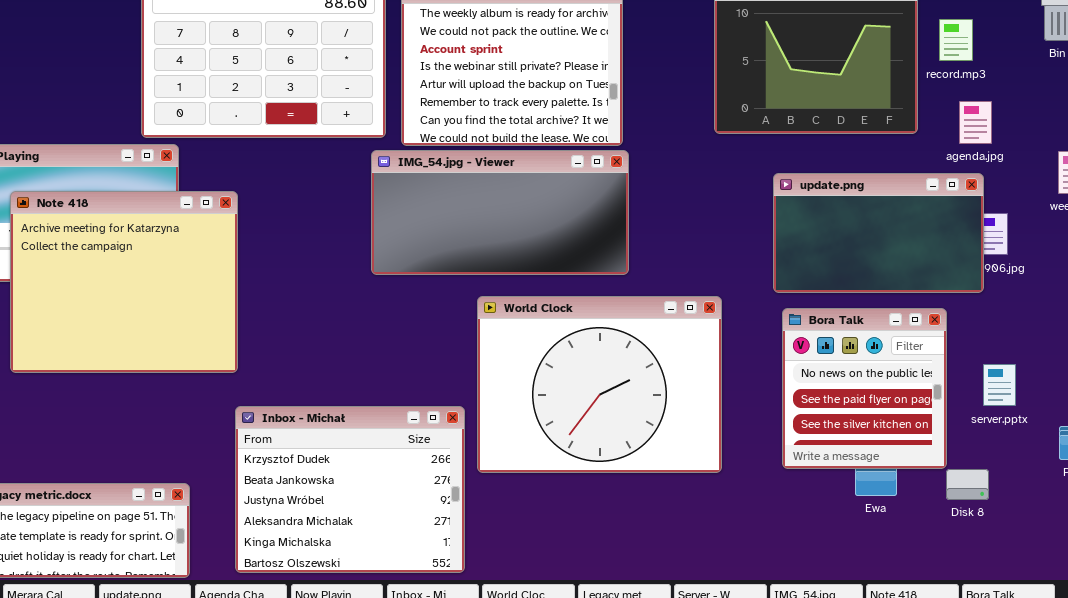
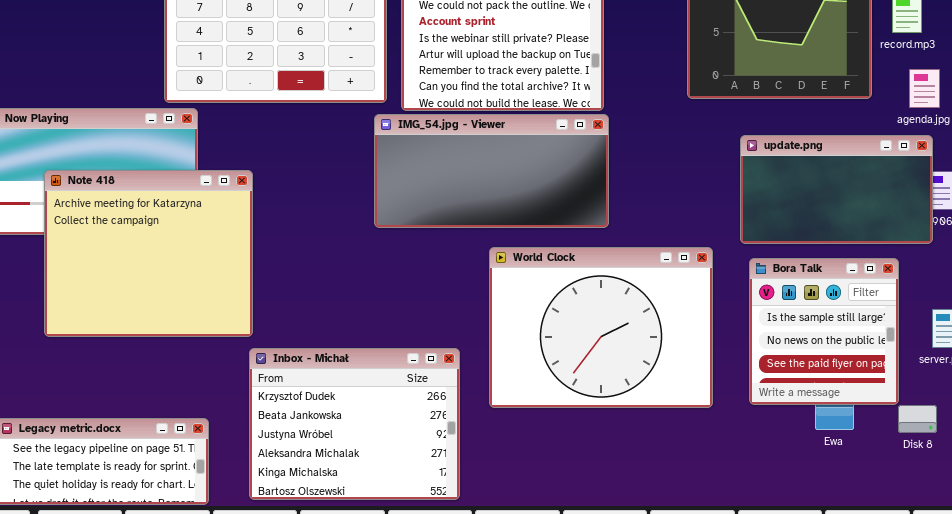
Note 418: [10,191,238,373] -> [44,170,253,337], moved
World Clock: [477,296,722,473] -> [489,247,713,408], moved
Bora Talk: [782,308,947,469] -> [749,258,899,405], scrolled up 1 row

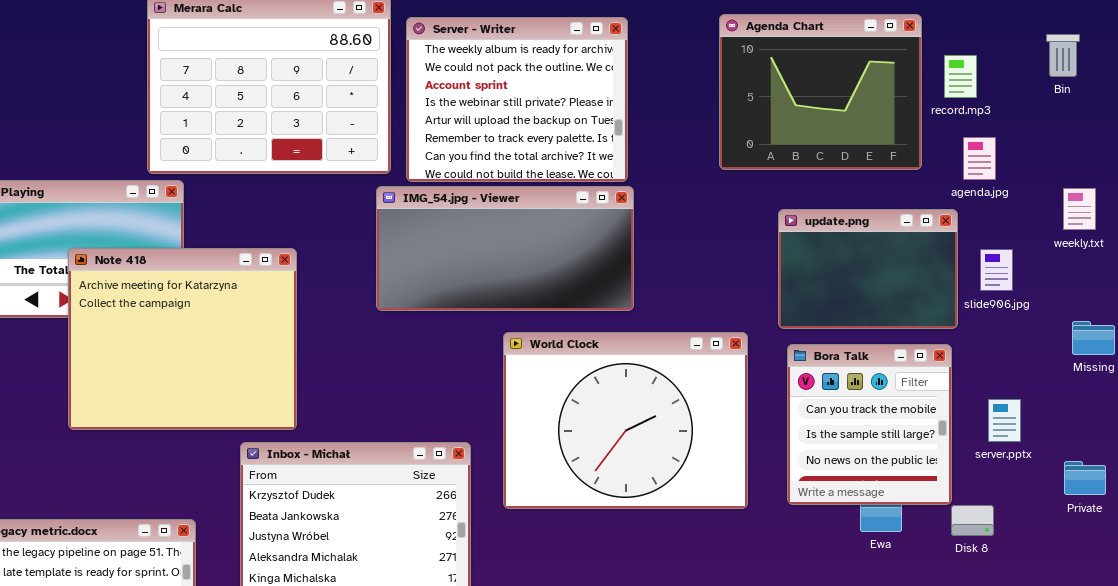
update.png: [740,135,933,244] -> [778,209,958,329], resized
Note 418: [44,170,253,337] -> [68,248,297,430], moved
Bora Talk: [749,258,899,405] -> [787,344,952,505], scrolled up 1 row

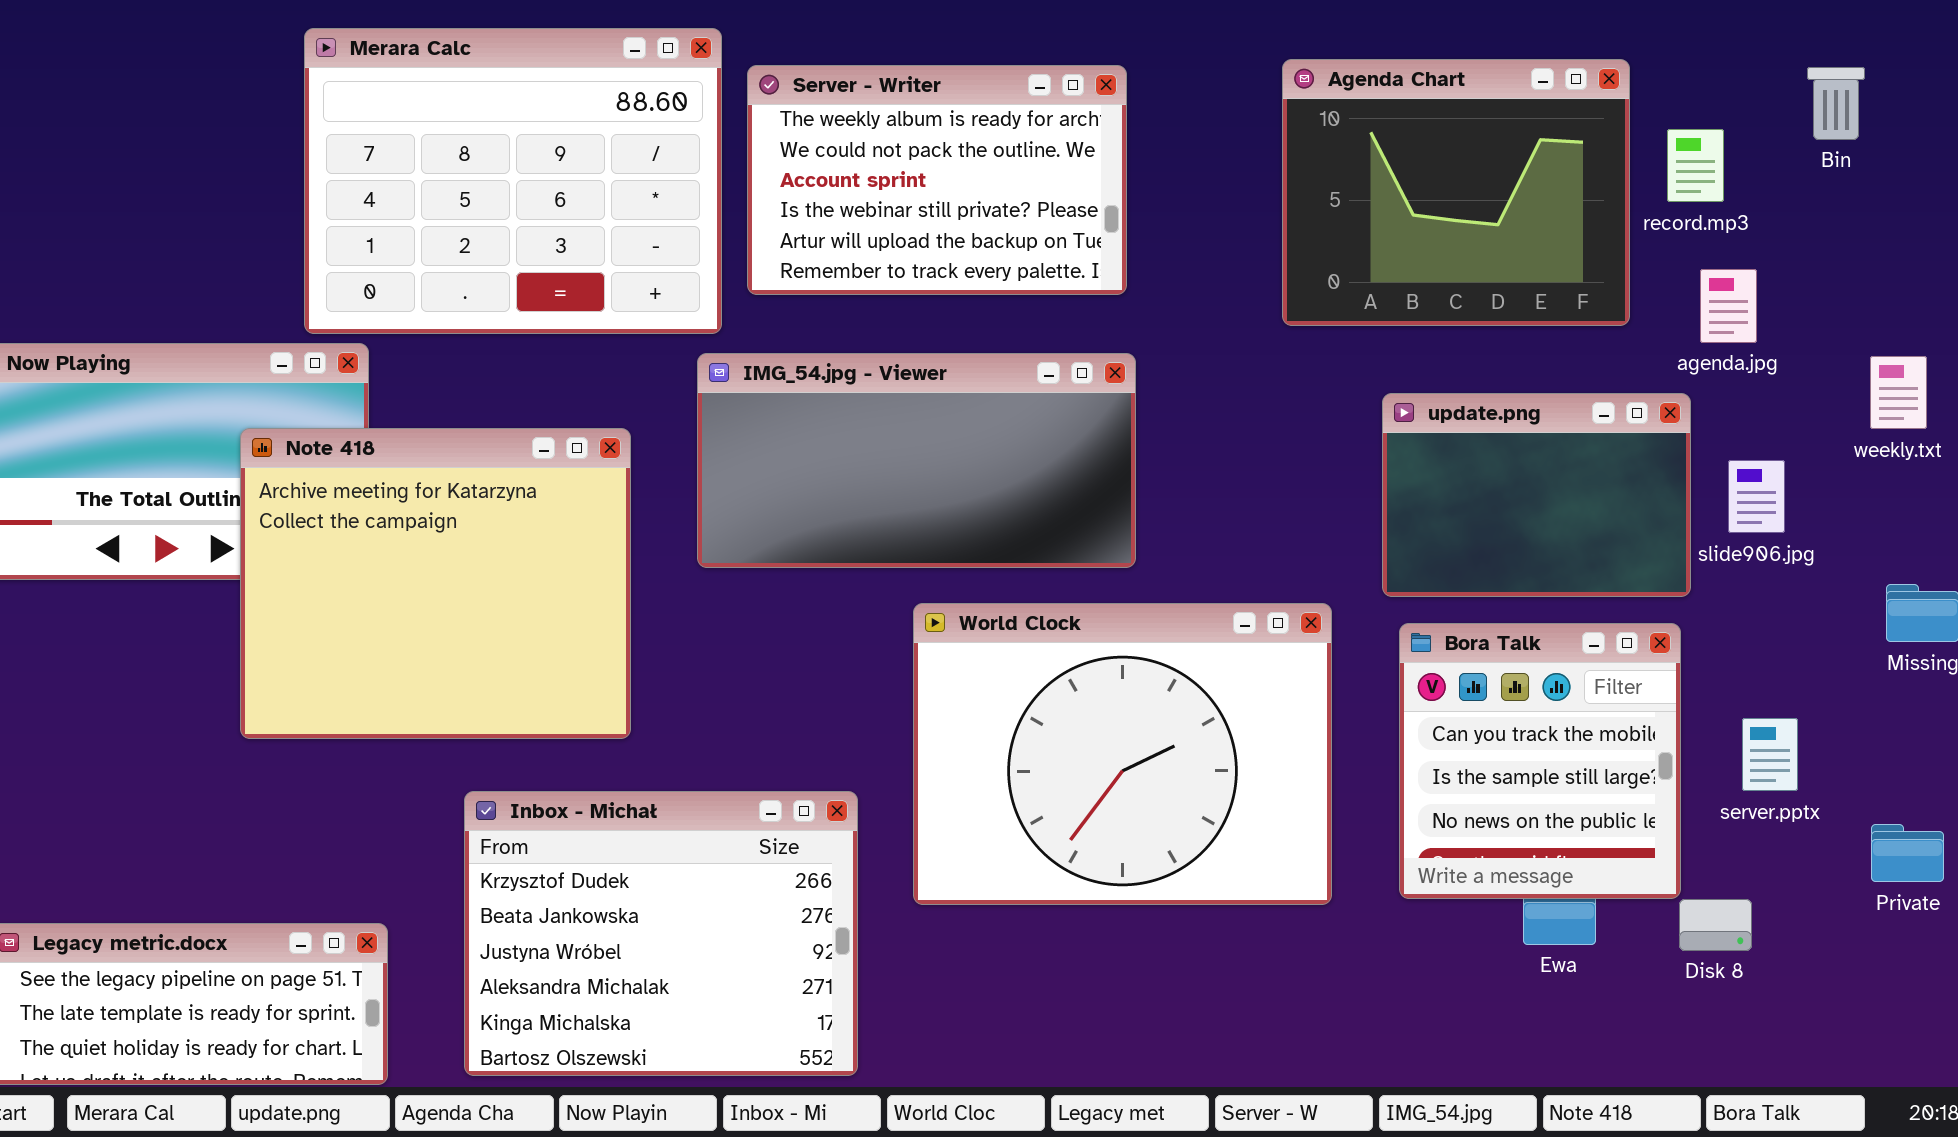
Server - Writer: [406,17,628,182] -> [747,65,1127,295], resized
Bin: [1046,34,1080,77] -> [1807,67,1865,140], moved
Note 418: [68,248,297,430] -> [240,428,631,739], moved

